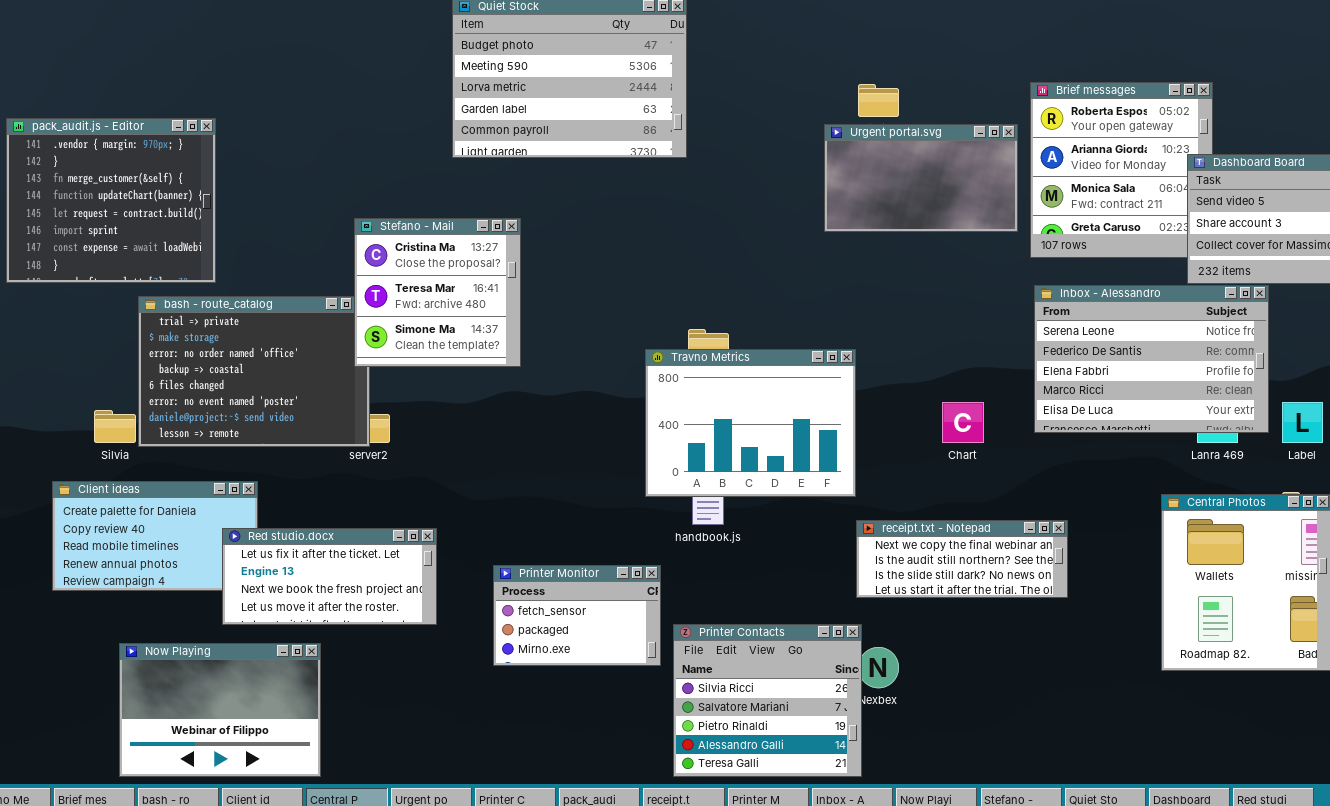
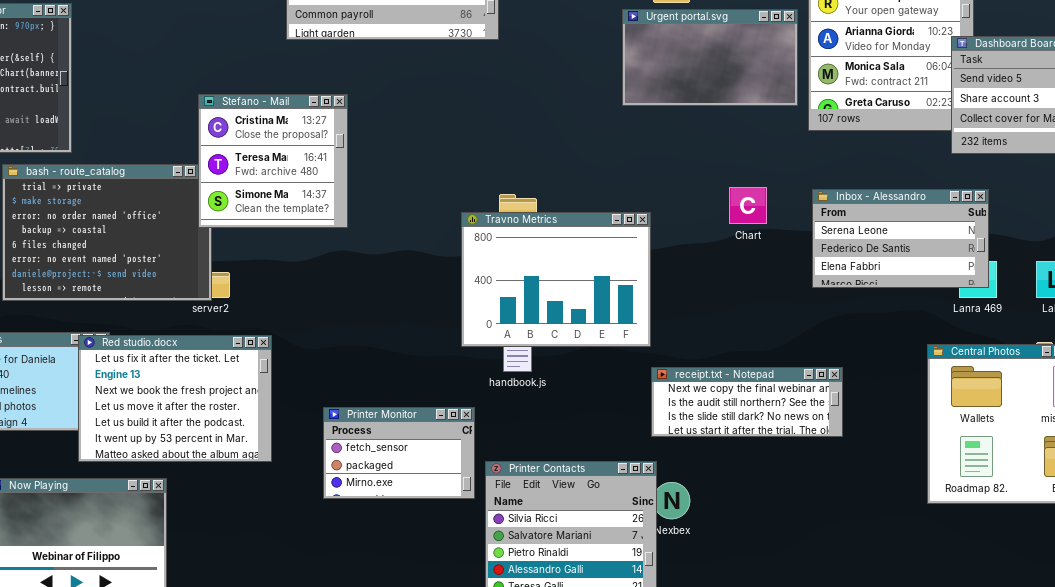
Inbox - Alessandro: [1034,285,1269,433] -> [812,189,989,288], resized
Chart: [942,402,984,443] -> [729,187,767,224], moved
Red studio.docx: [222,528,437,625] -> [78,335,272,462], resized

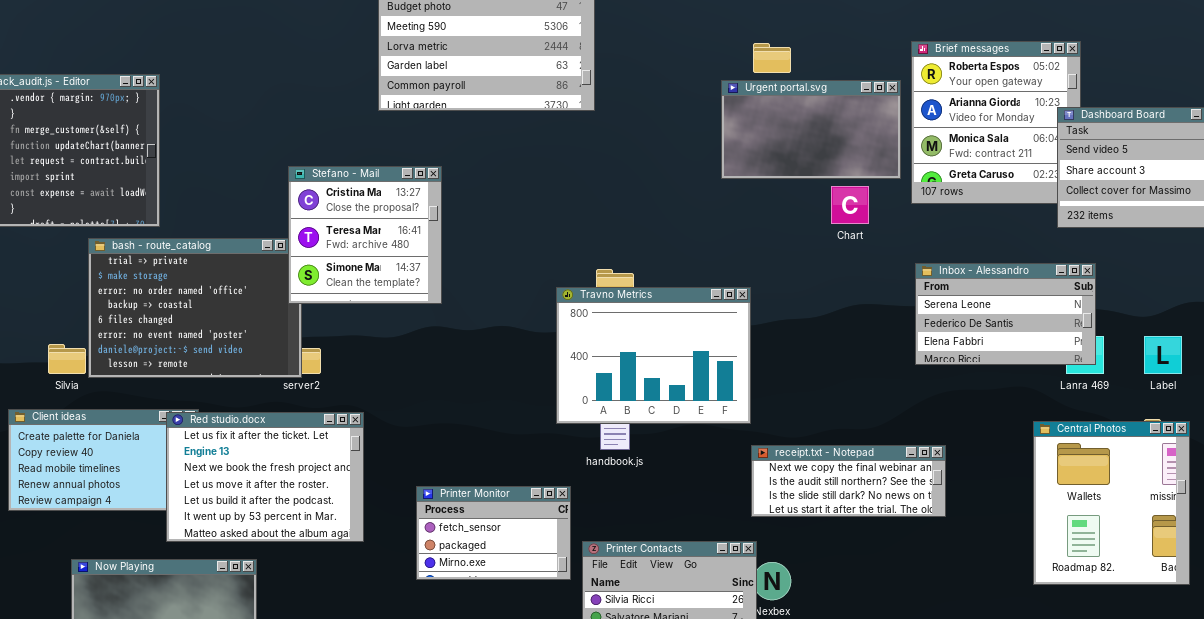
Chart: [729,187,767,224] -> [831,186,869,224], moved

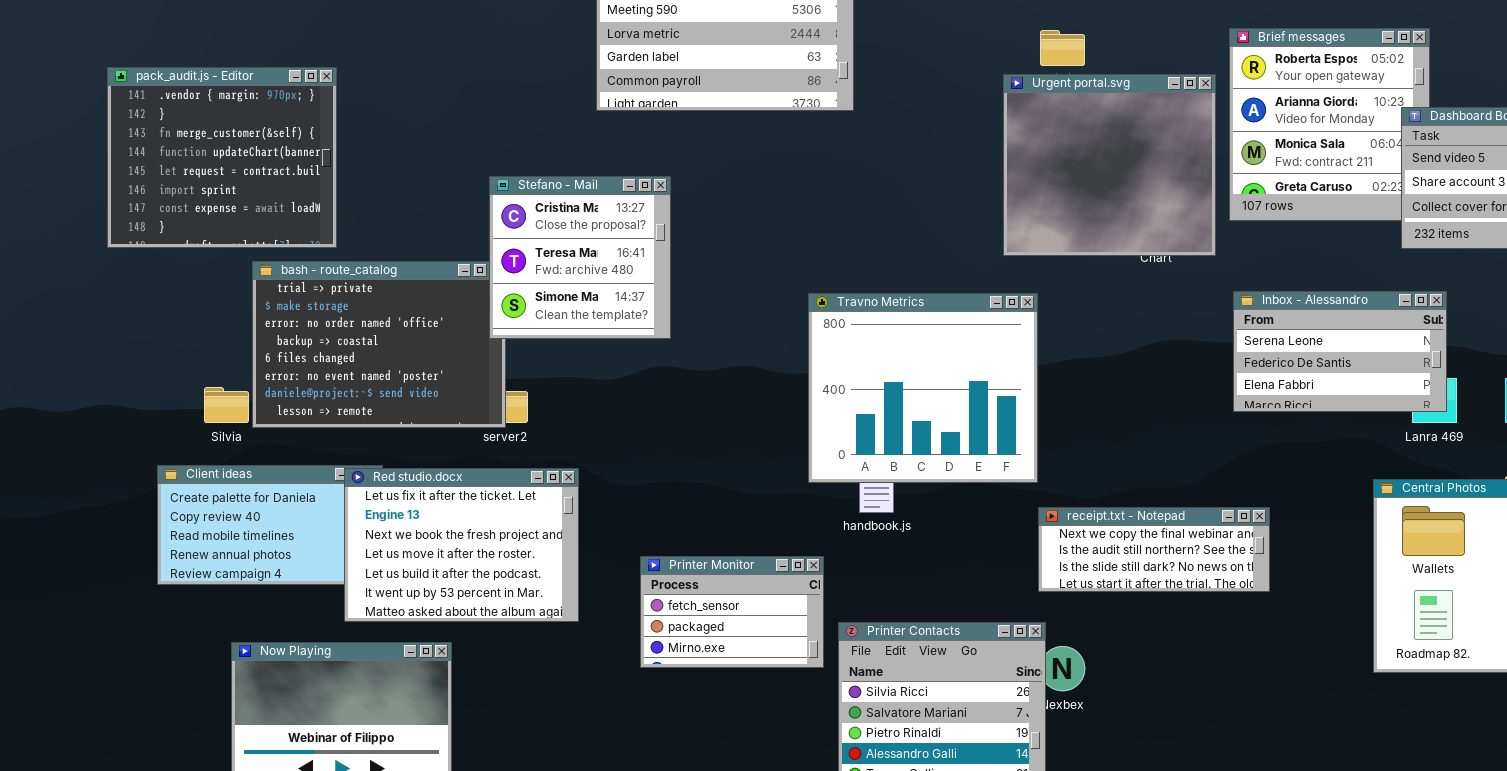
Urgent portal.svg: [721,80,901,179] -> [1003,74,1216,256], resized
Travno Metrics: [556,287,751,424] -> [808,293,1038,483], resized

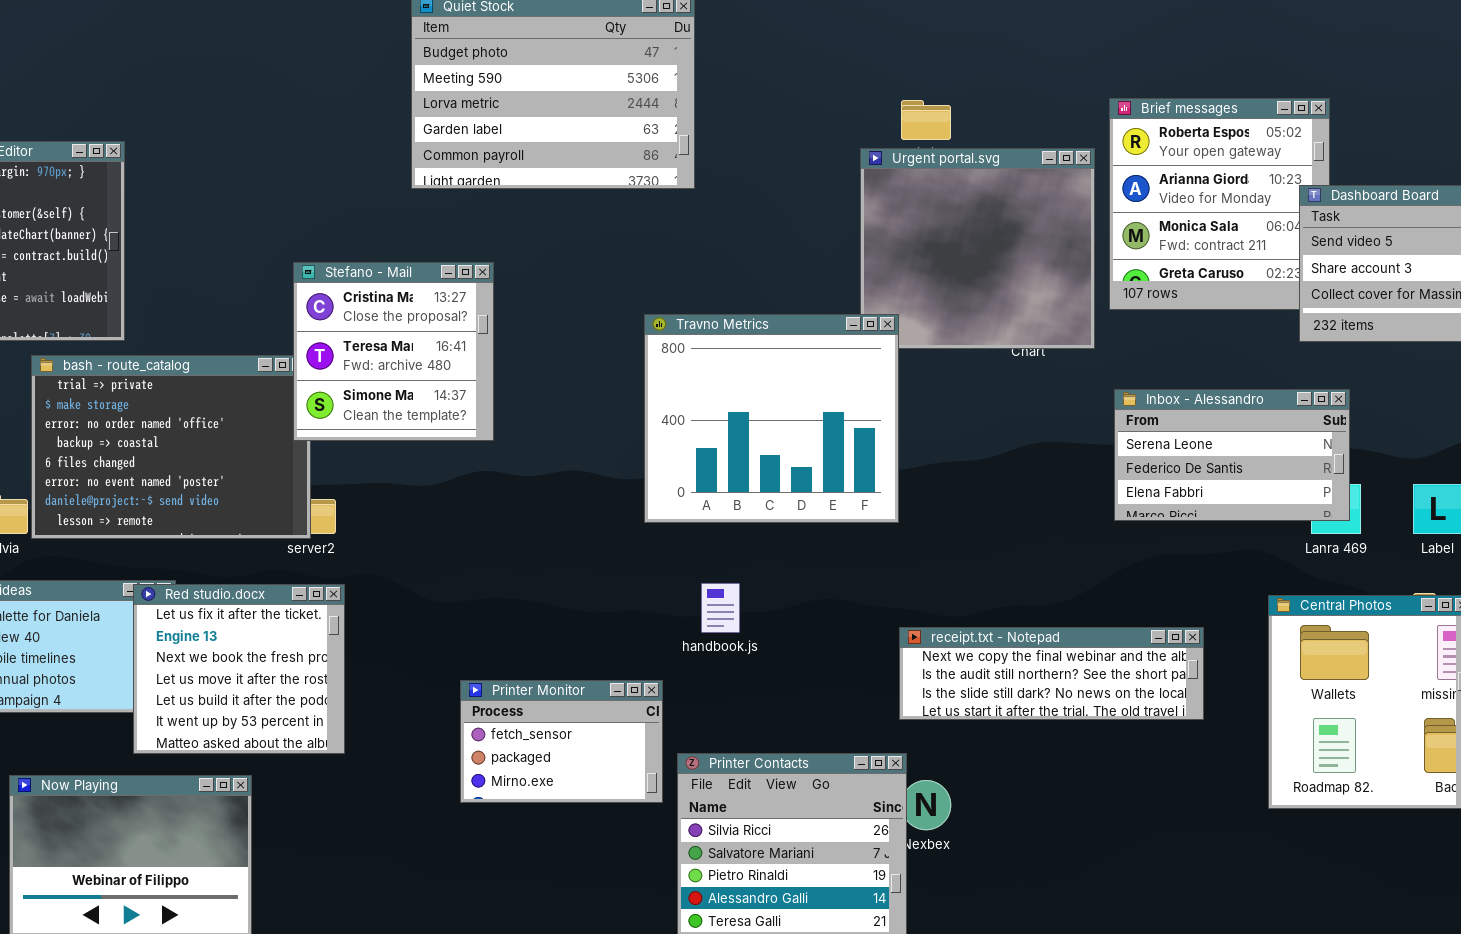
Travno Metrics: [808,293,1038,483] -> [644,314,899,523], moved
Red studio.docx: [344,468,579,622] -> [133,584,345,754], resized
receipt.txt - Notepad: [1038,507,1270,592] -> [899,627,1204,720], resized

